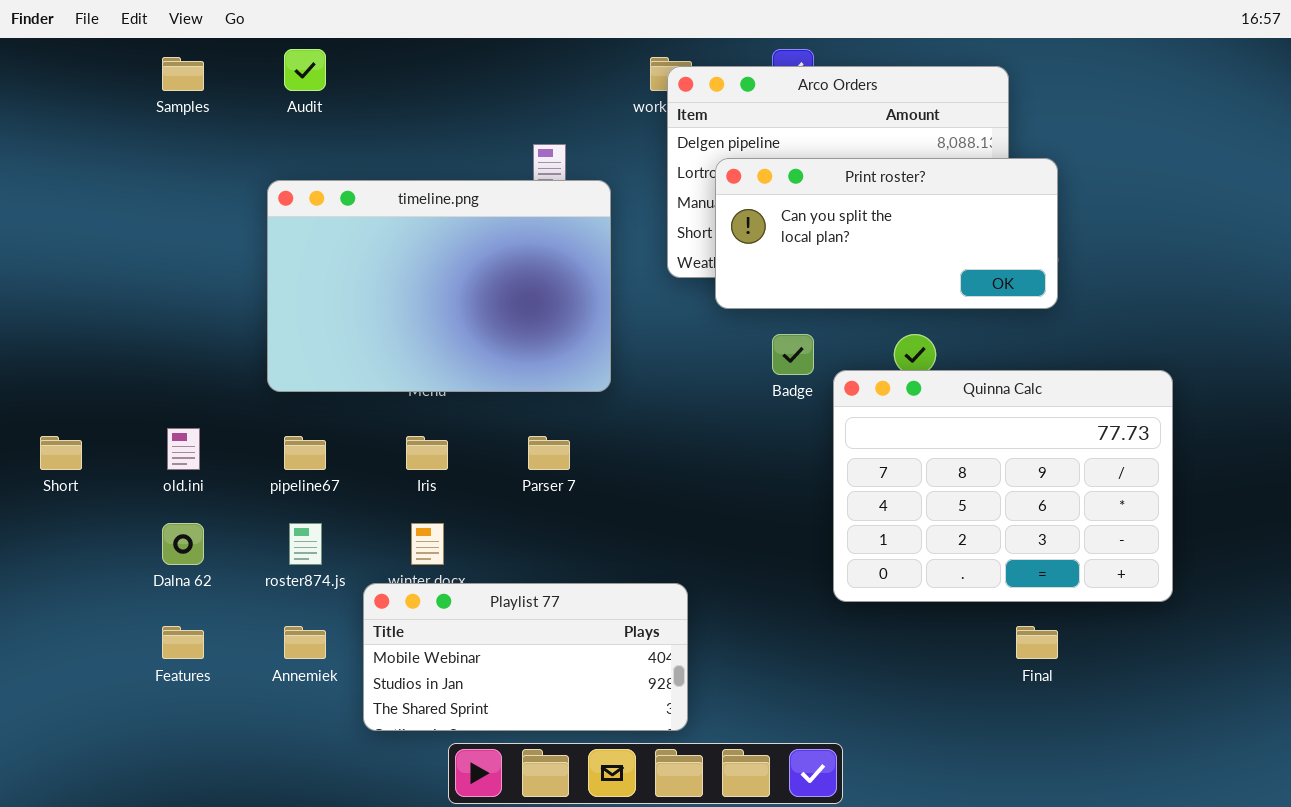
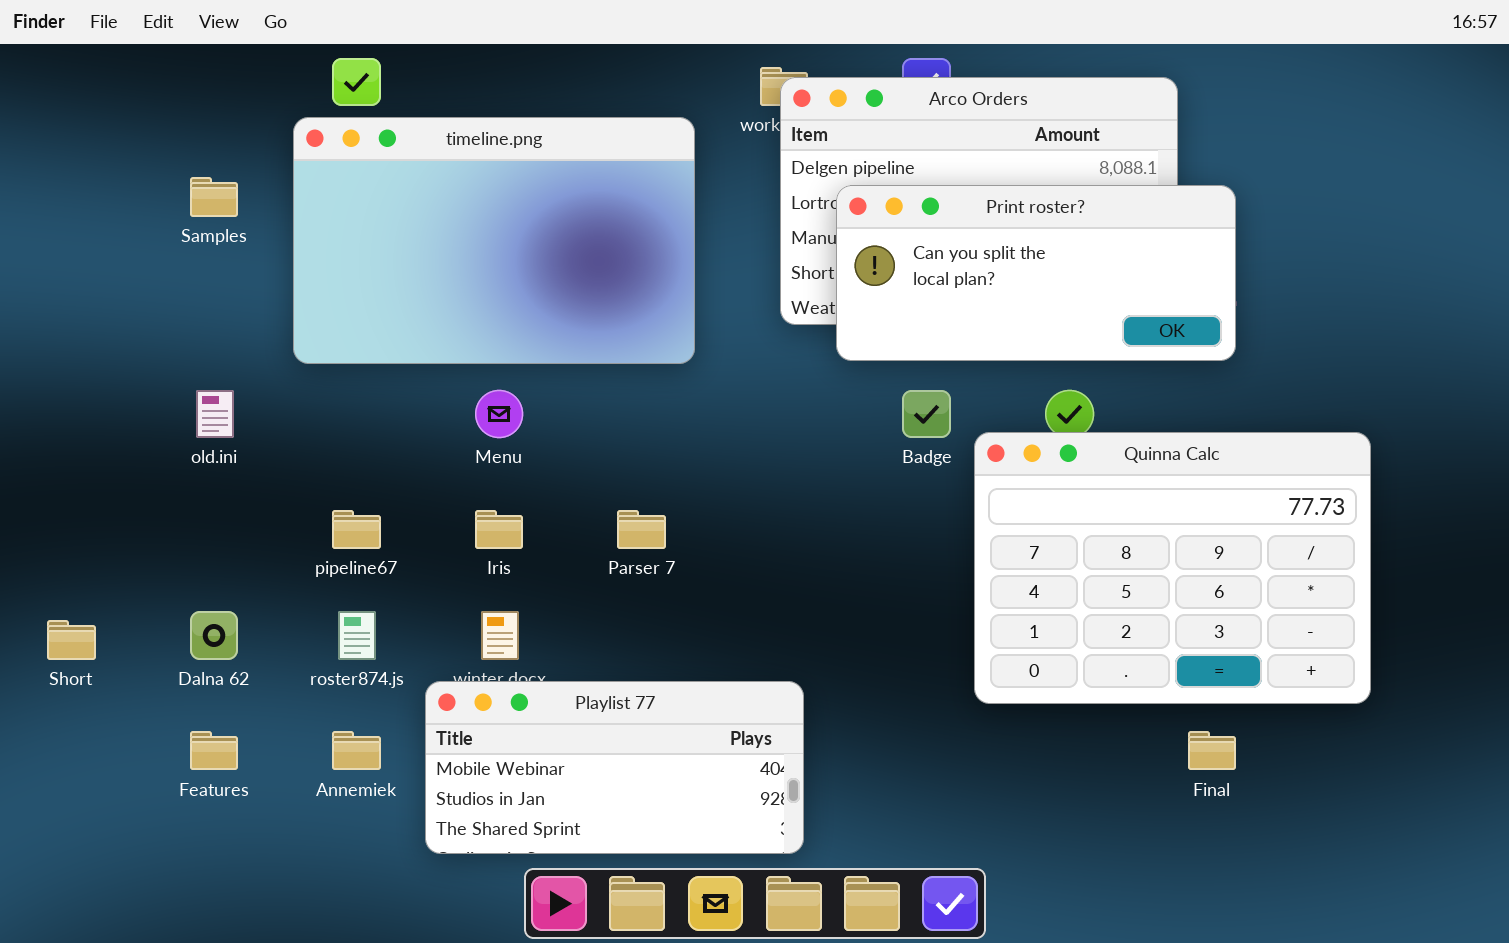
Samples: [162,57,204,91] -> [190,177,238,217], moved
timeline.png: [267,180,611,392] -> [293,117,695,364], moved
old.ini: [167,428,200,470] -> [196,390,234,438], moved
Short: [40,436,82,470] -> [47,620,96,660], moved

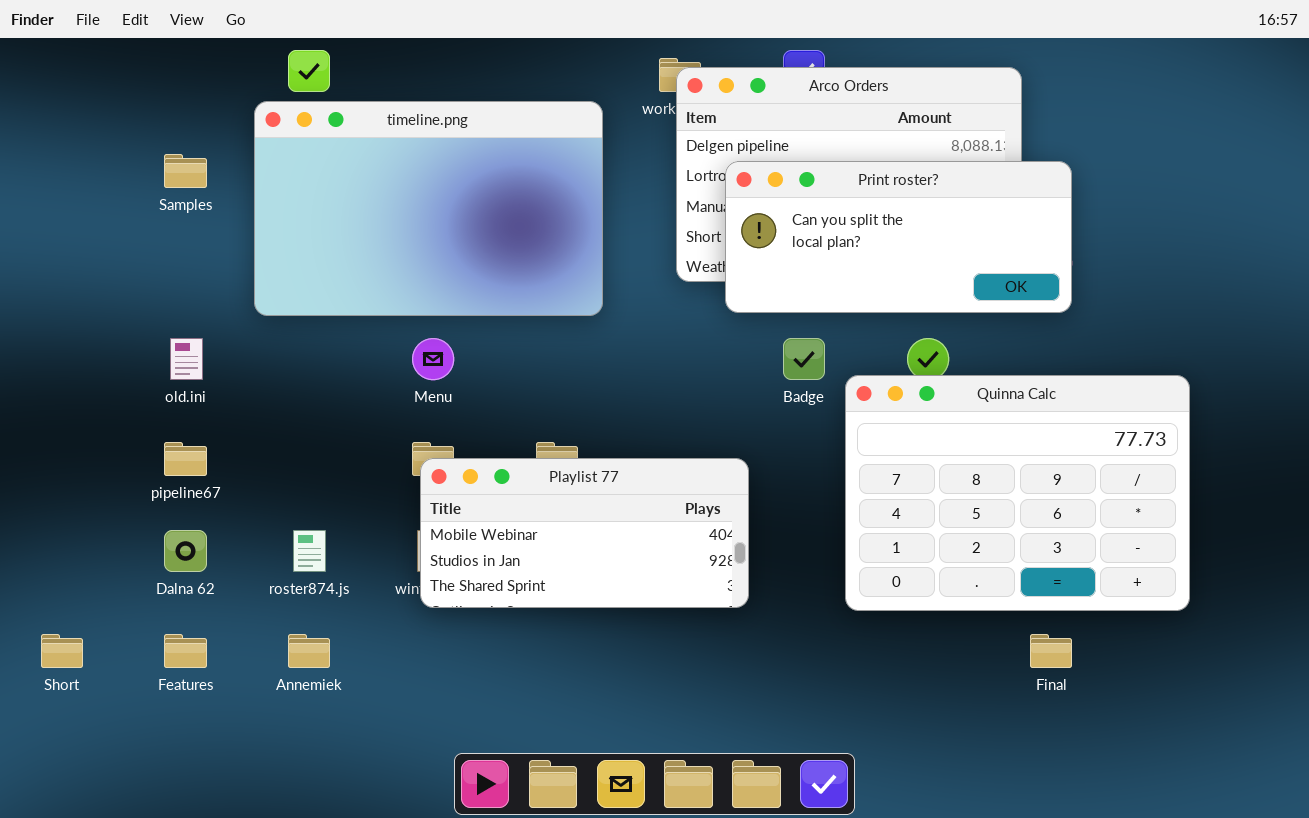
pipeline67: [332,510,381,549] -> [164,442,207,476], moved
Short: [47,620,96,660] -> [41,634,83,668], moved
Playlist 77: [425,681,804,854] -> [420,458,749,608], moved

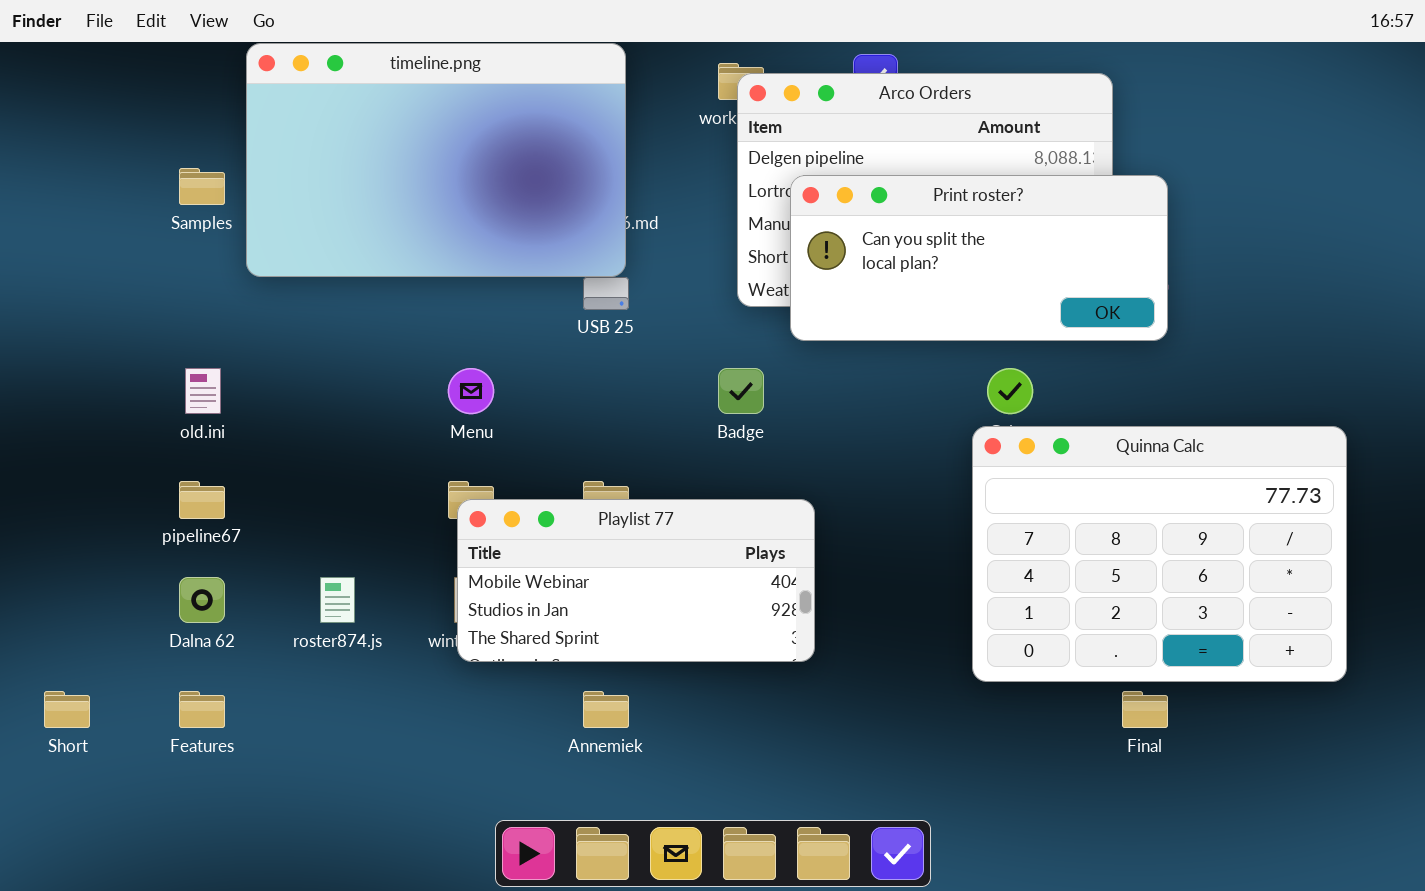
timeline.png: [254,101,603,316] -> [246,43,626,277], moved
Badge: [783,338,825,380] -> [718,368,764,414], moved
Quinna Calc: [845,375,1190,611] -> [972,426,1347,682], moved
Annemiek: [288,634,330,668] -> [583,691,629,728], moved

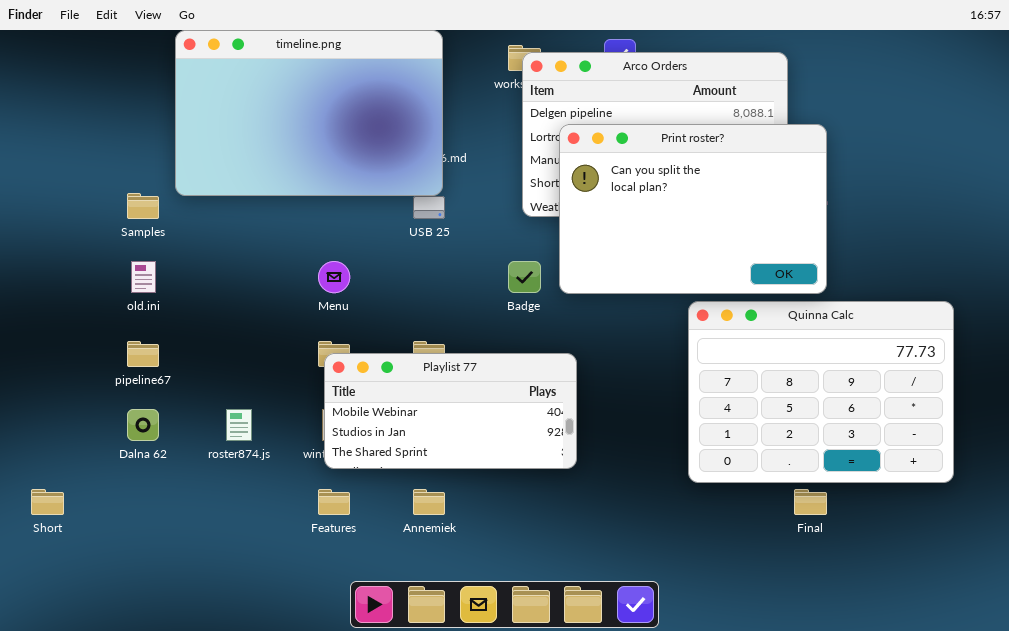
Samples: [179,168,225,205] -> [127,193,159,219], moved
Print roster?: [790,175,1168,341] -> [559,124,827,294], resized
Features: [179,691,225,728] -> [318,489,350,515], moved

